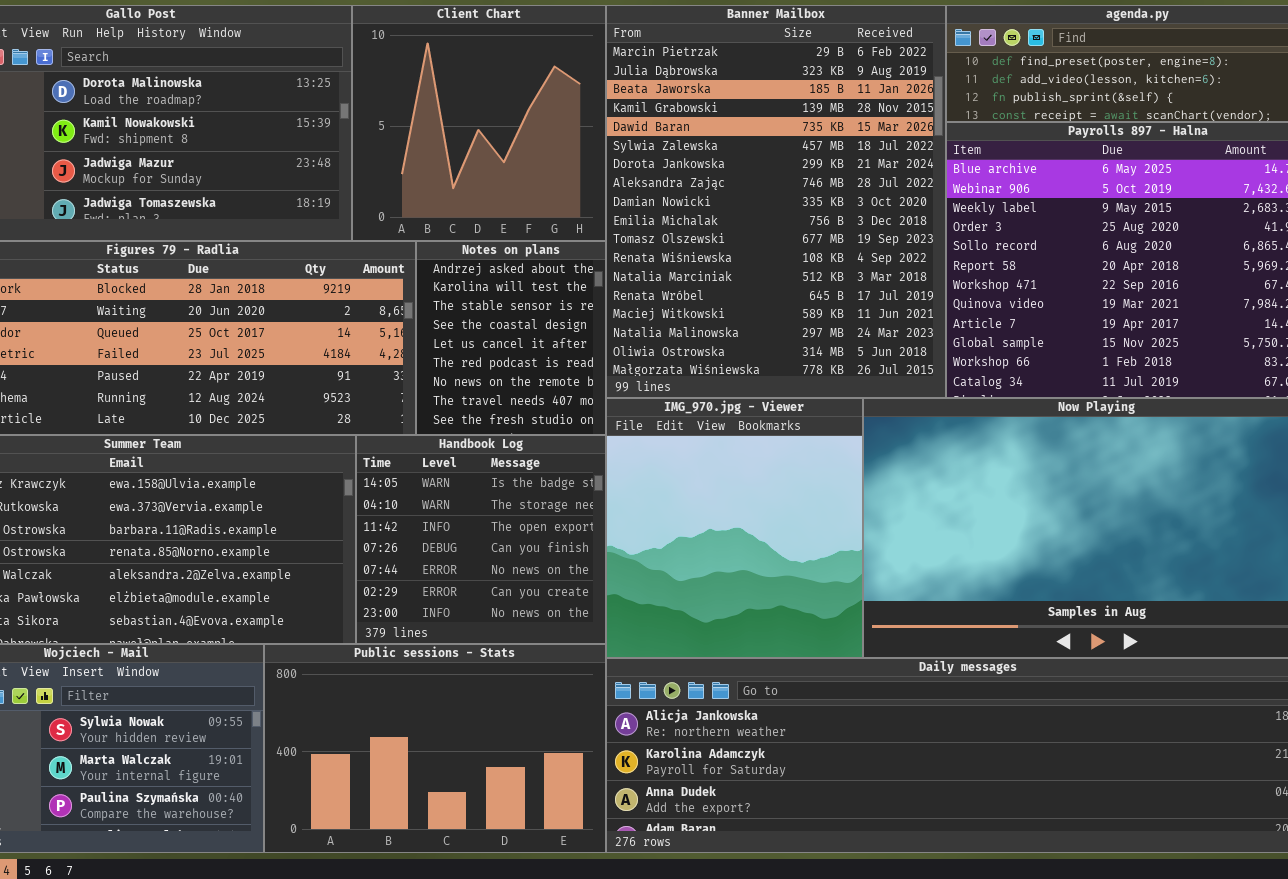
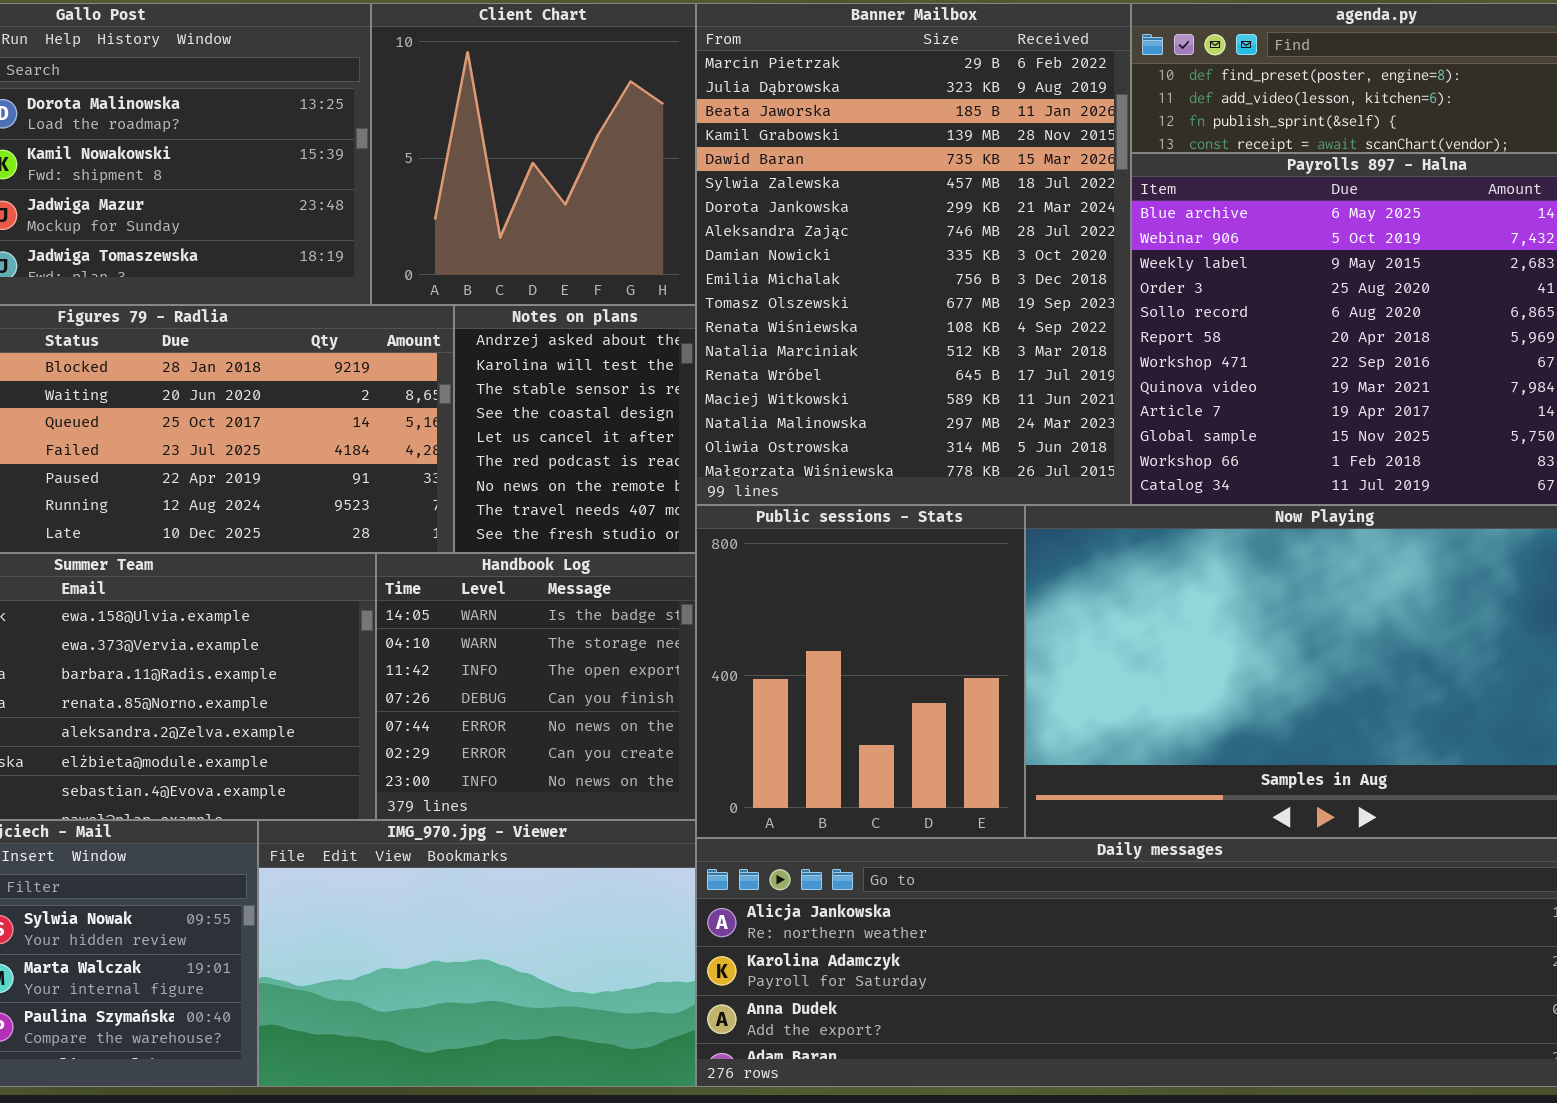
IMG_970.jpg - Viewer: [606,398,863,658] -> [258,820,696,1087], moved, resized
Public sessions - Stats: [264,644,606,853] -> [696,505,1025,838], moved, resized

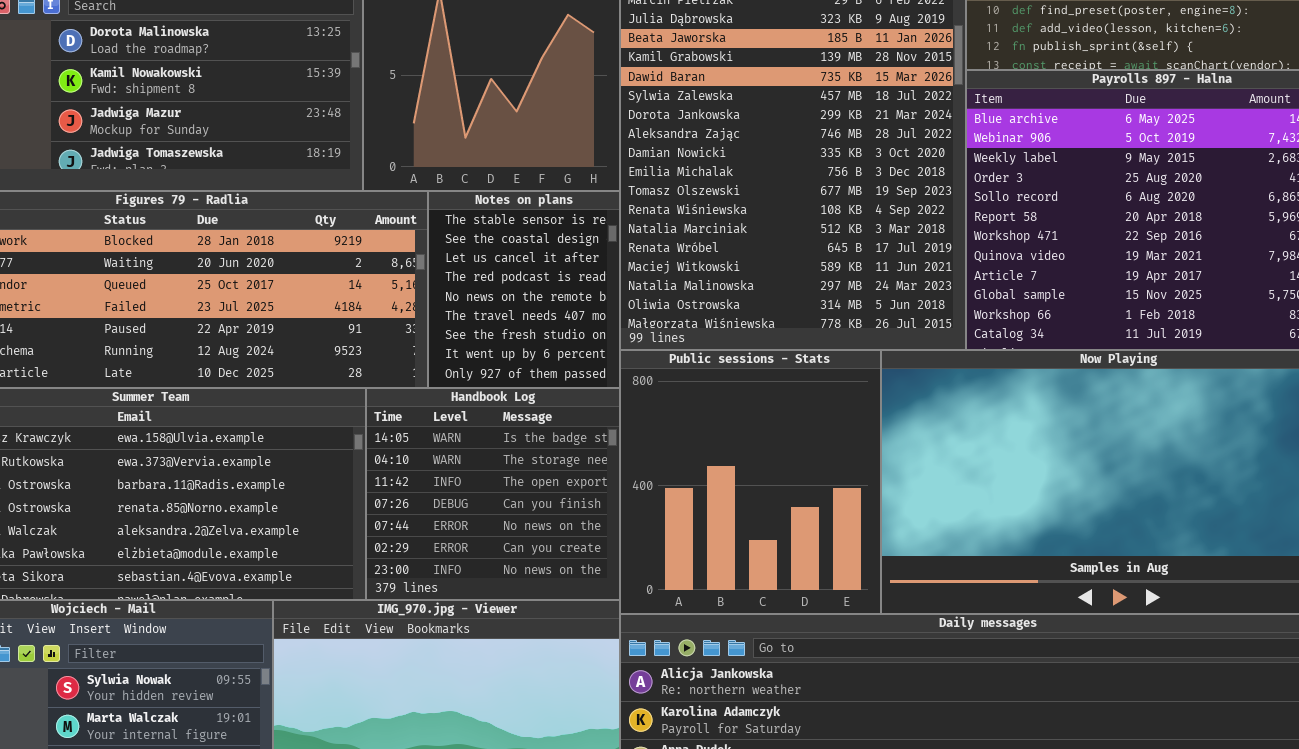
Notes on plans: [454,305,696,553] -> [428,191,620,388], scrolled down 2 rows

